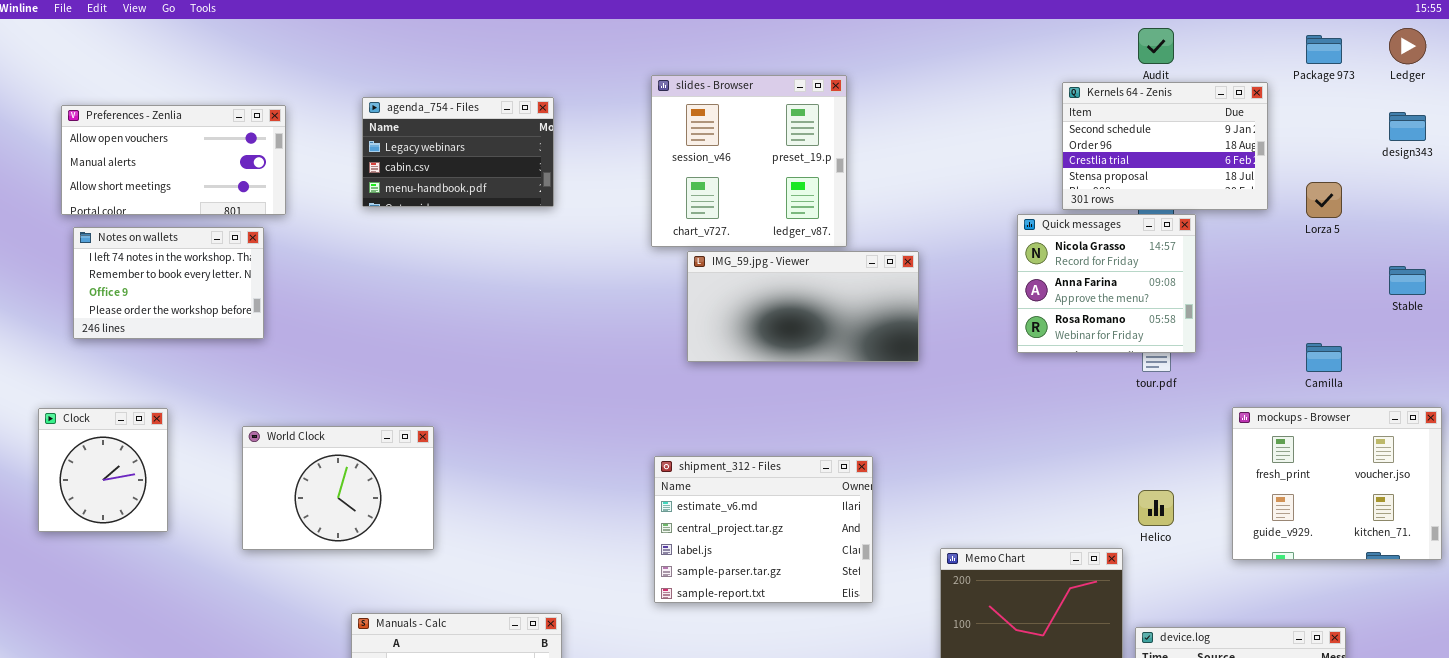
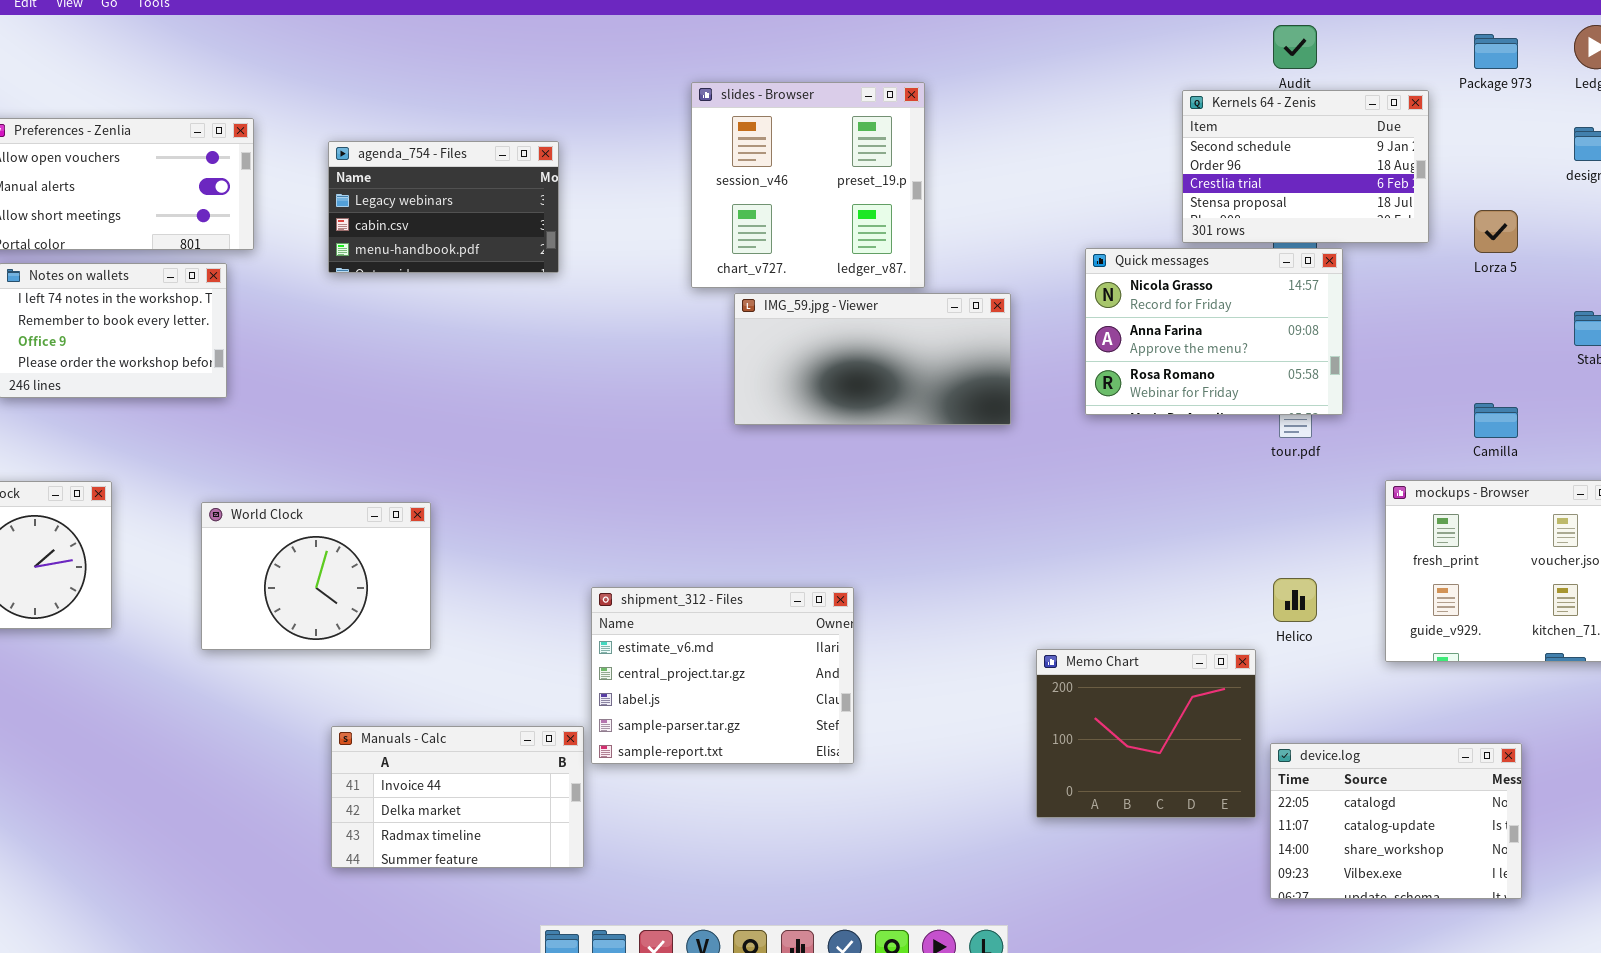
agenda_754 - Files: [362,97,554,207] -> [328,141,559,273], moved
Quick messages: [1017,214,1196,353] -> [1085,248,1343,415], resized
shipment_312 - Files: [654,456,873,603] -> [591,587,854,764], moved

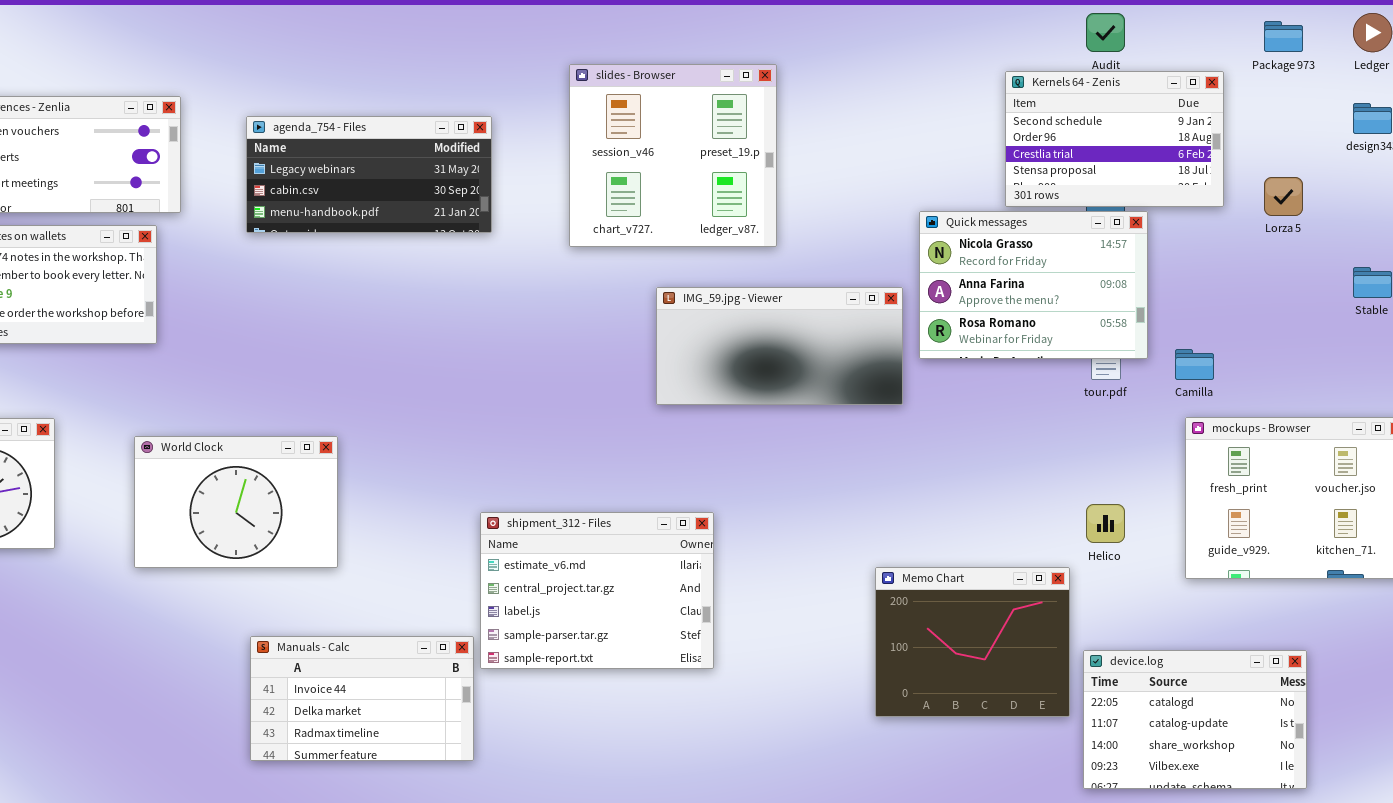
agenda_754 - Files: [328,141,559,273] -> [246,116,492,233], resized
IMG_59.jpg - Viewer: [734,293,1011,425] -> [656,287,903,405], moved
Camilla: [1474,403,1518,438] -> [1175,349,1214,380], moved

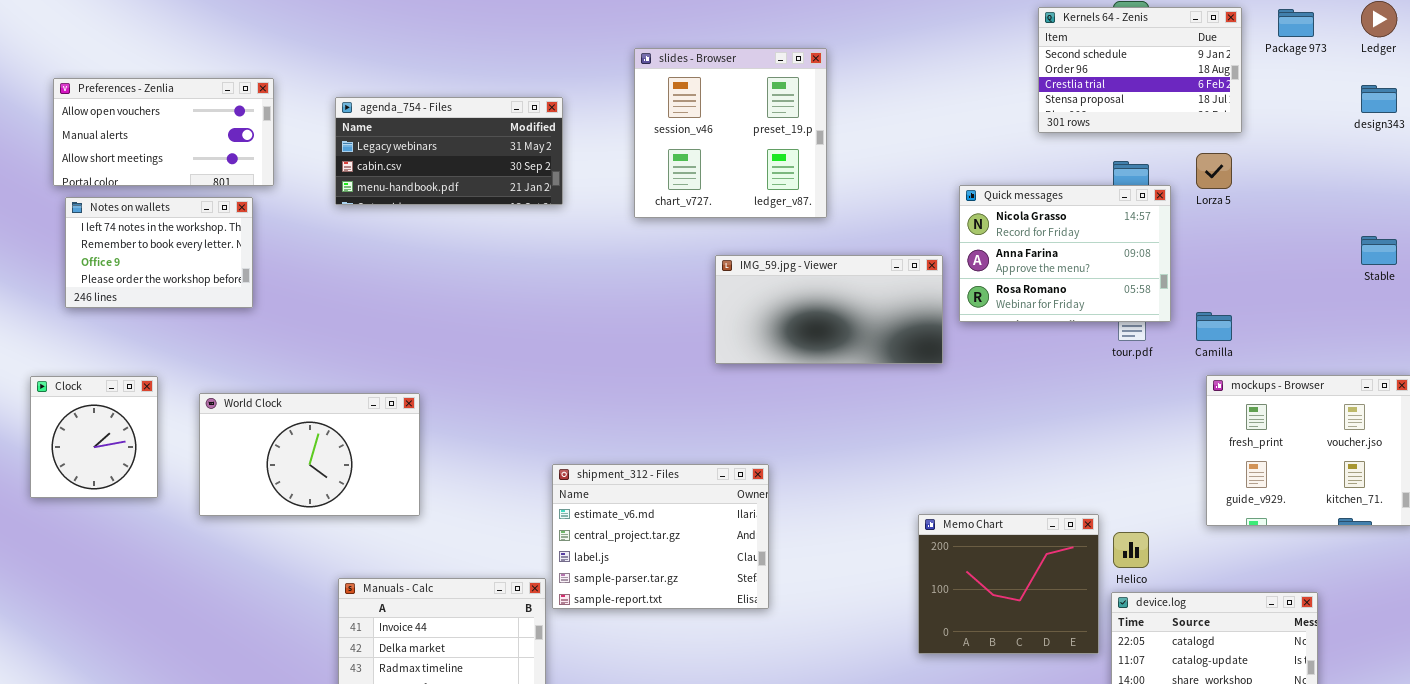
Kernels 64 - Zenis: [1005,71,1224,207] -> [1038,7,1242,133], moved
Lorza 5: [1264,177,1303,216] -> [1196,153,1232,189], moved
World Clock: [134,436,338,568] -> [199,393,420,516], resized
Helico: [1086,504,1125,543] -> [1113,532,1149,568], moved

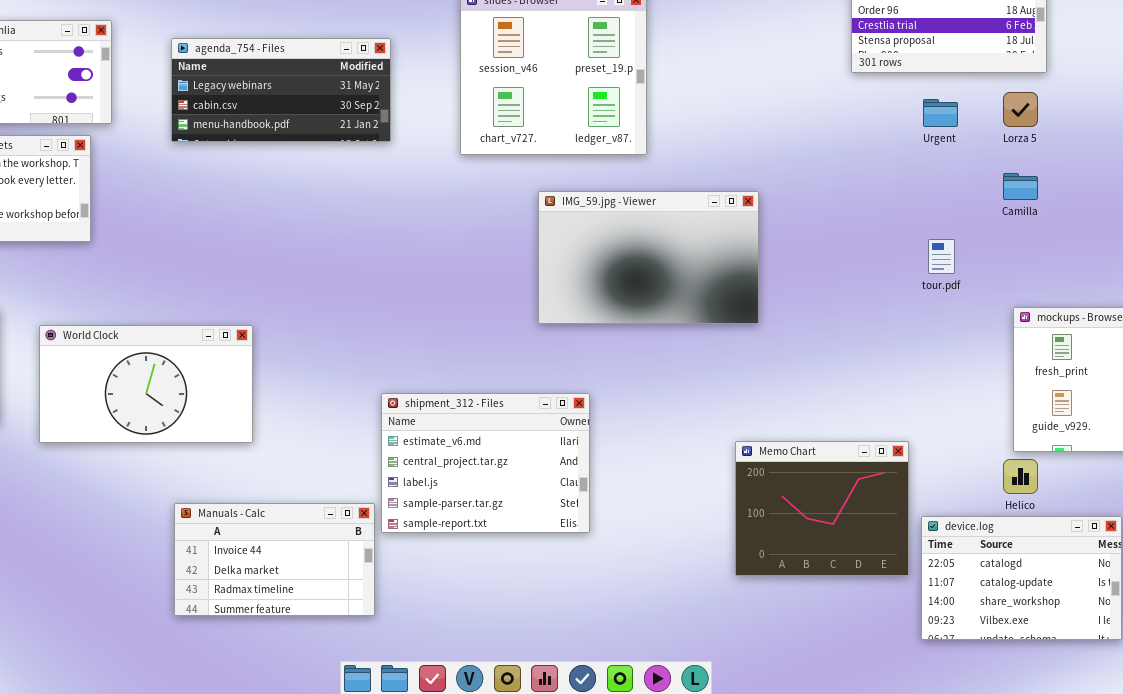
Quick messages: [959,185,1171,322] -> none, closed
IMG_59.jpg - Viewer: [715,255,943,364] -> [538,191,759,324], resized
Camilla: [1196,312,1232,341] -> [1003,173,1038,200], moved
Helico: [1113,532,1149,568] -> [1003,459,1038,494], moved

